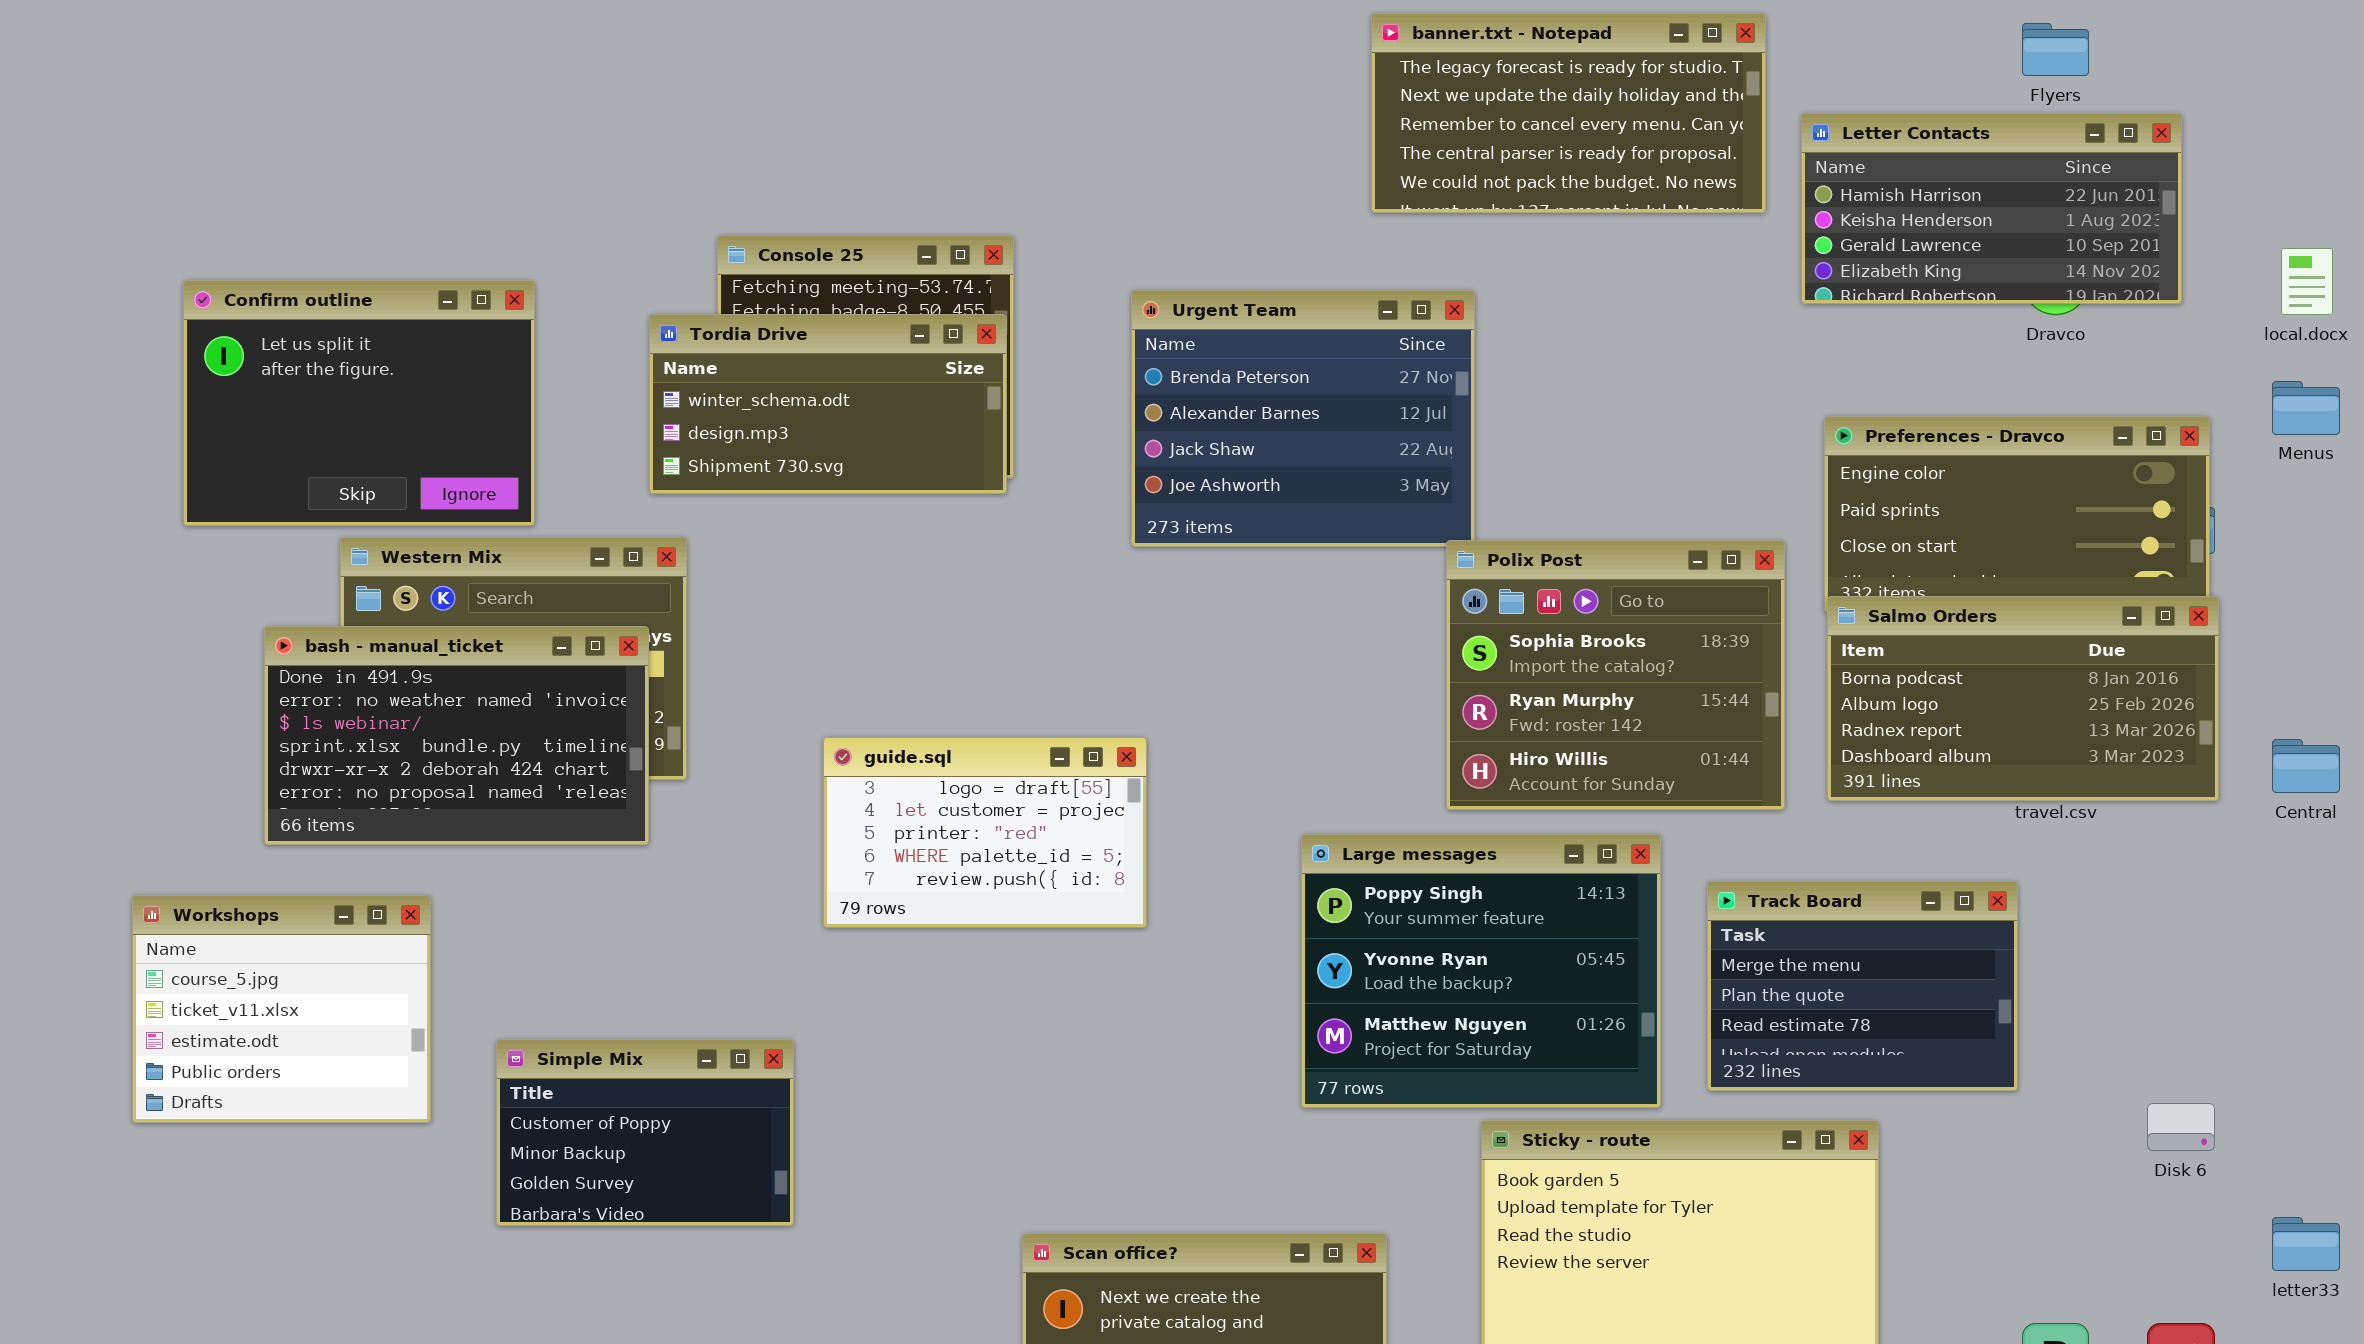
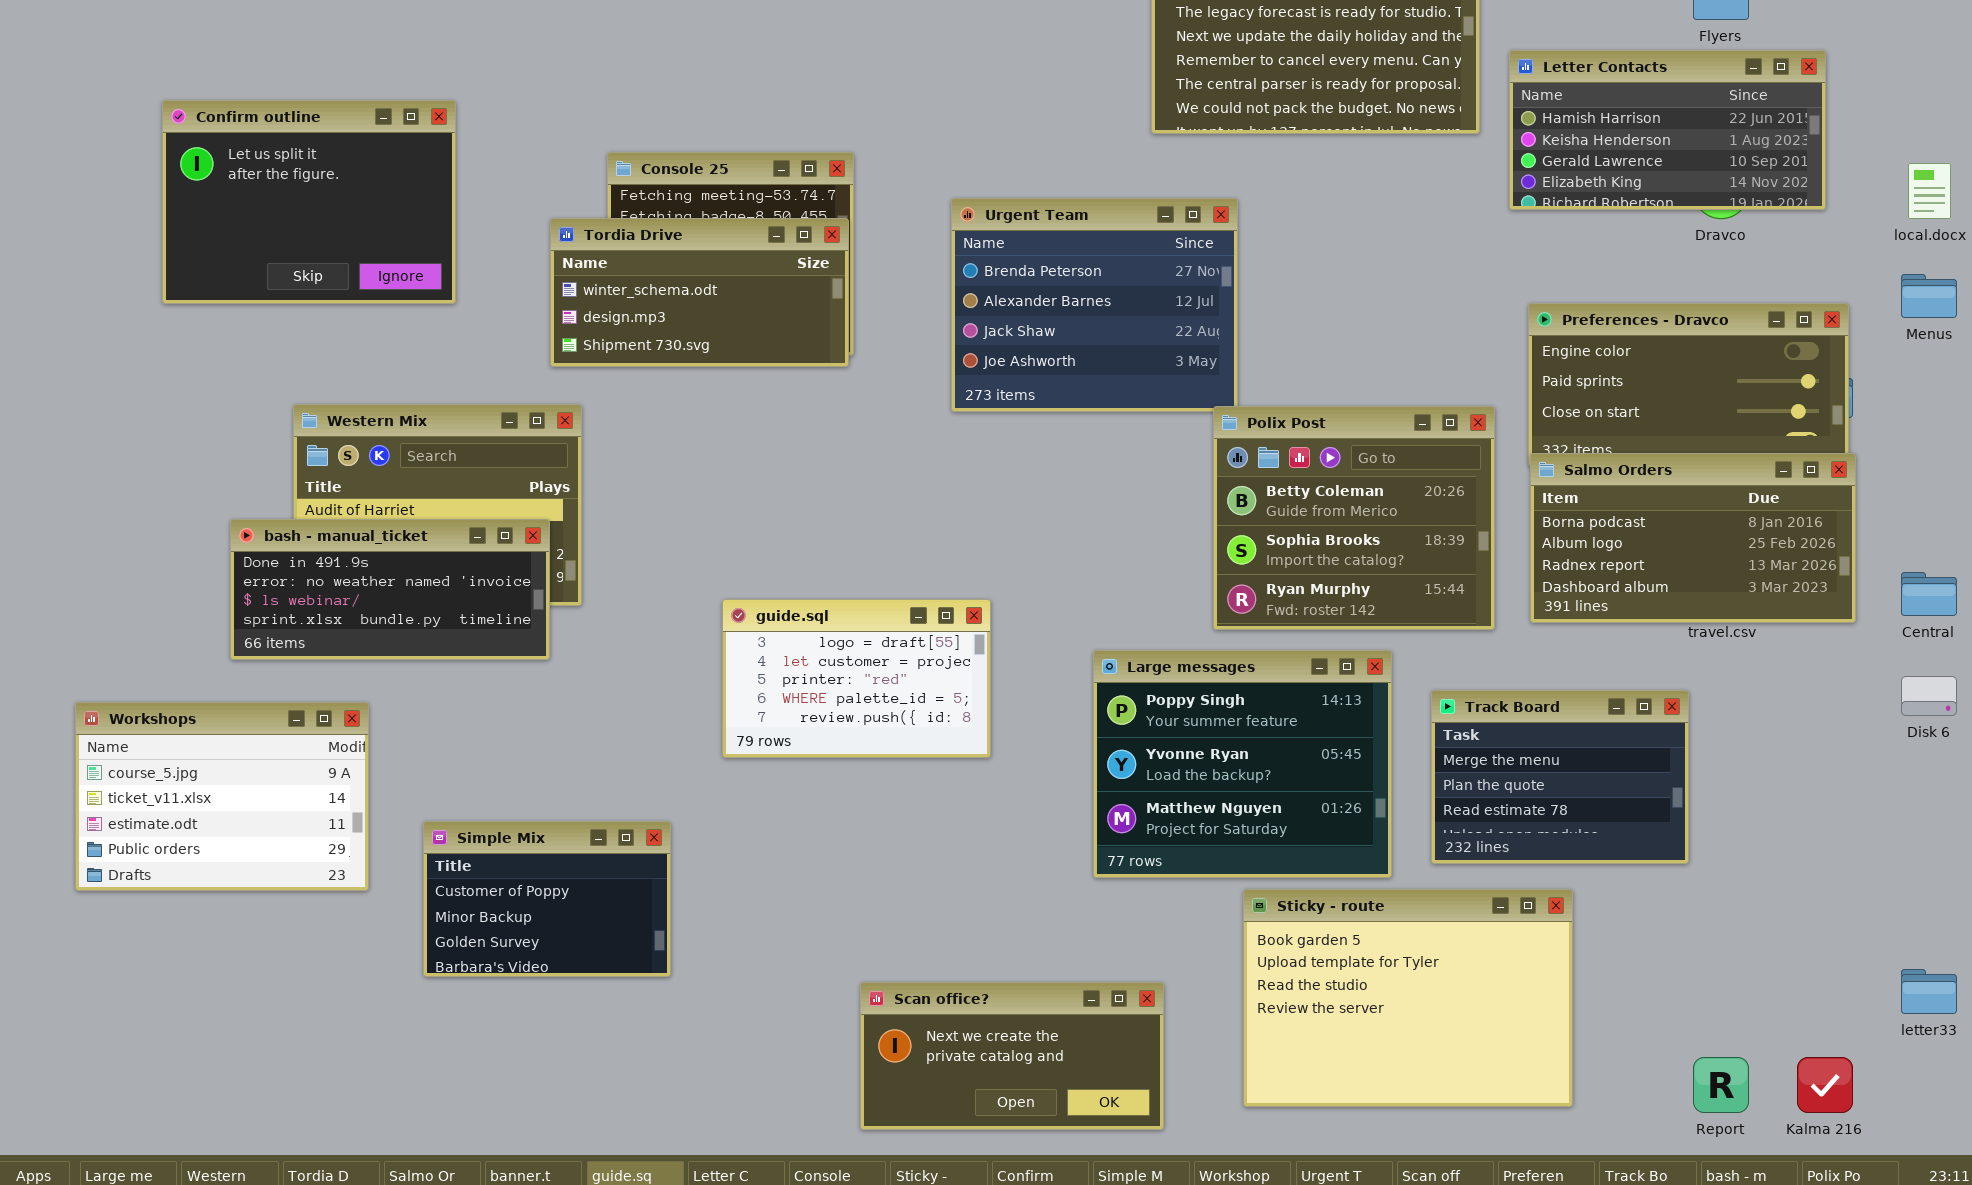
Confirm outline: [183,280,535,526] -> [162,100,456,304], moved
Polix Post: [1446,540,1785,810] -> [1213,406,1495,630], scrolled up 1 row
bash - manual_ticket: [264,626,649,845] -> [230,519,550,660], resized
guide.sql: [823,737,1147,928] -> [722,599,991,758], moved
Workshops: [132,895,431,1123] -> [75,702,369,891], resized
Disk 6: [2147,1103,2215,1151] -> [1901,676,1957,716], moved

